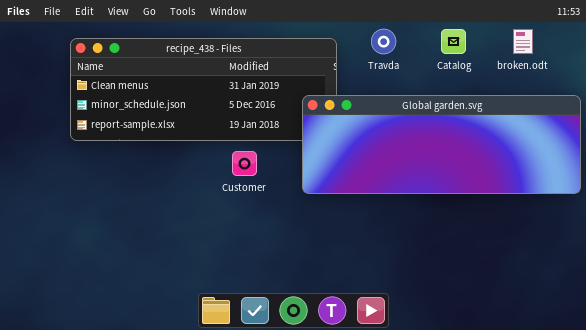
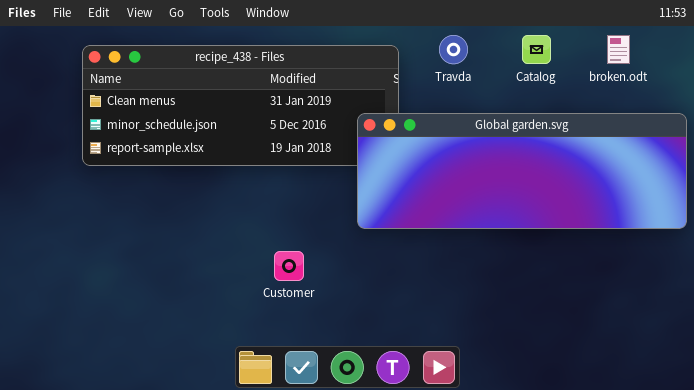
Customer: [232,151,257,176] -> [274,251,304,281], moved

